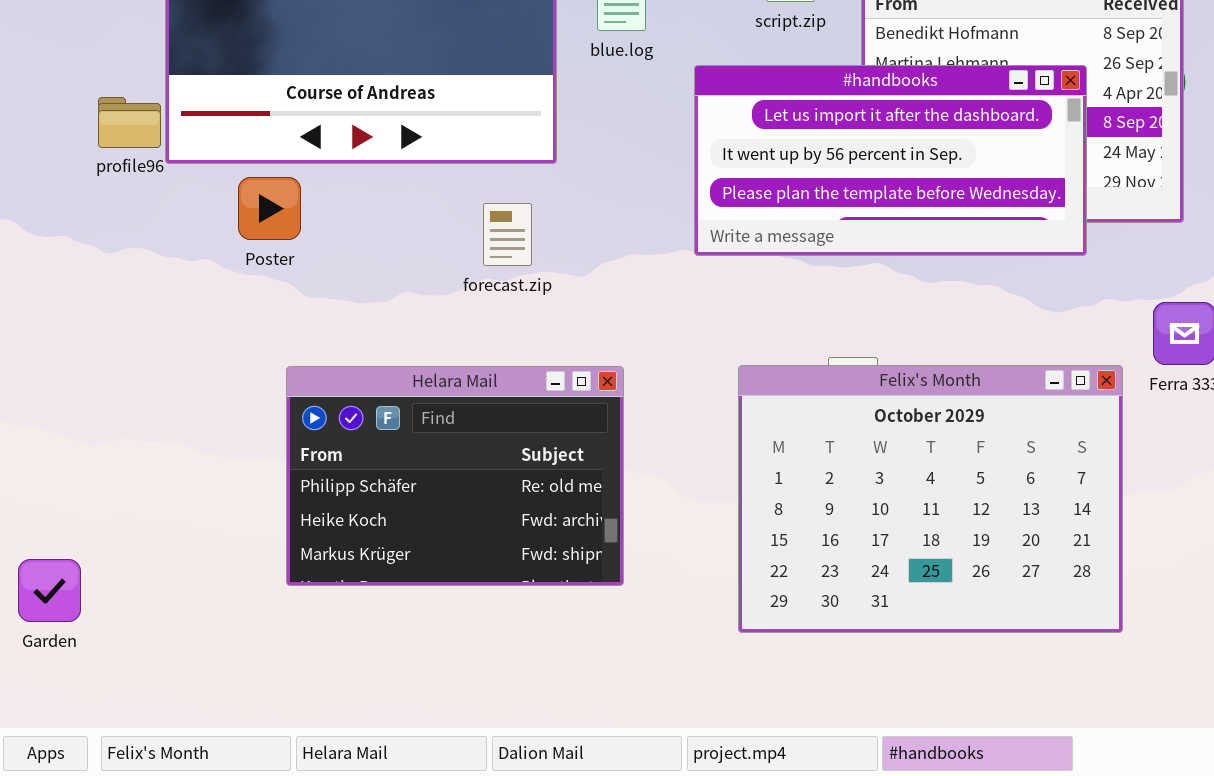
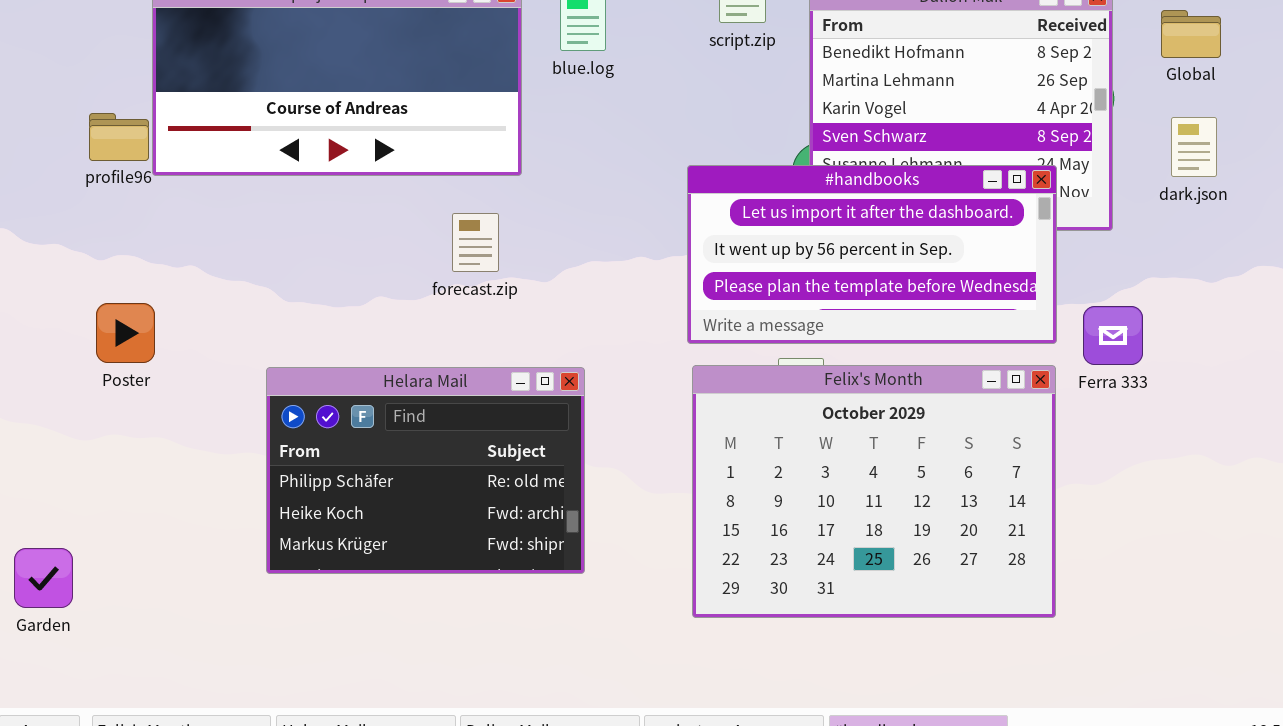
#handbooks: [694,65,1087,256] -> [687,165,1057,344], moved
Poster: [238,177,301,240] -> [96,303,155,363], moved

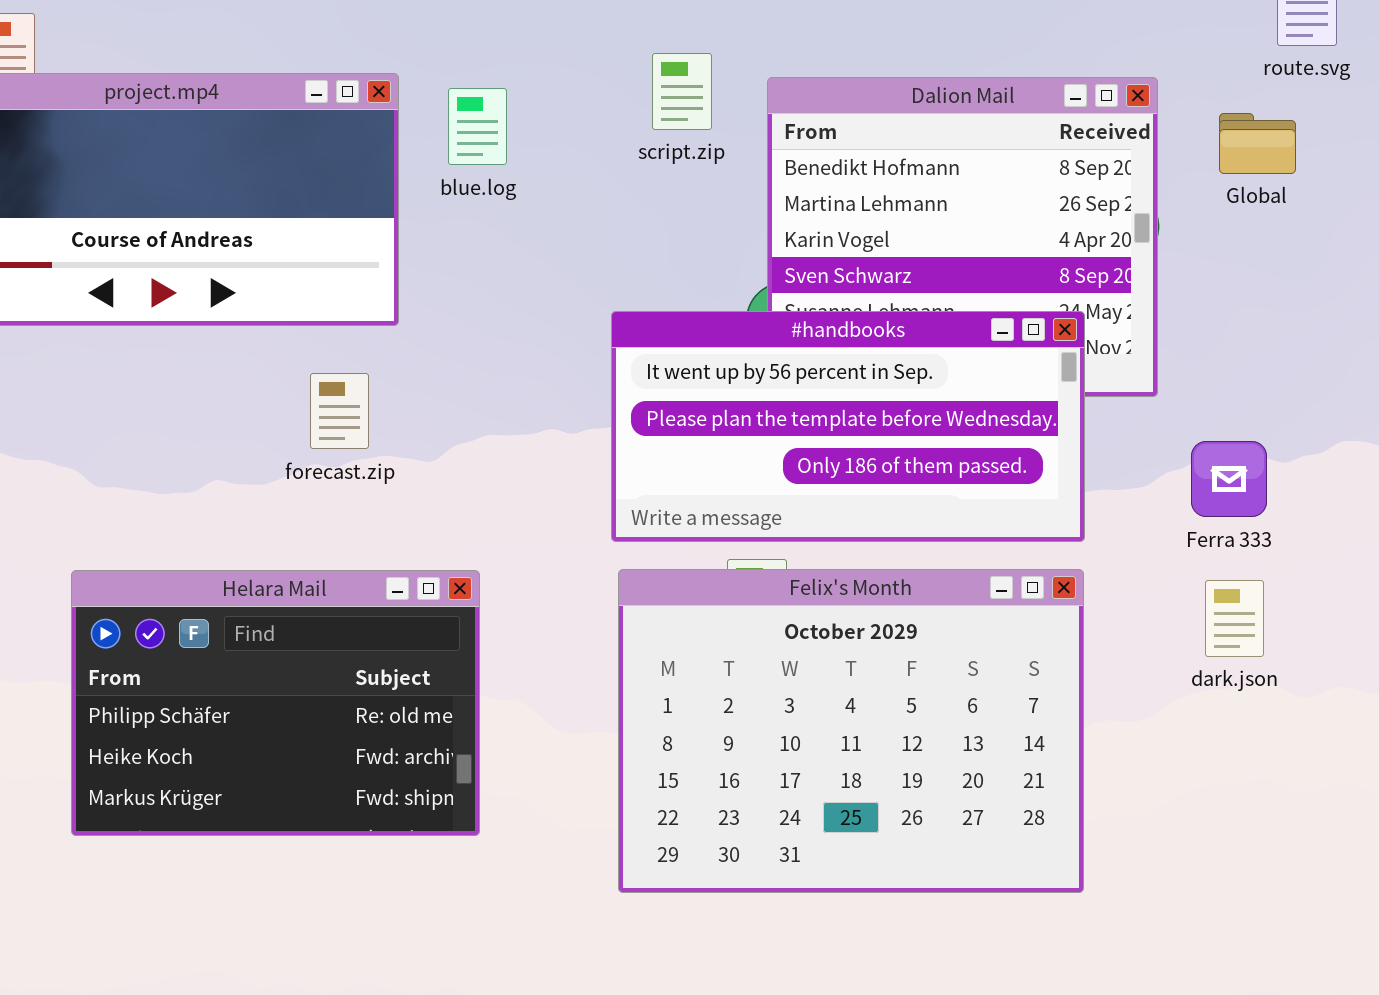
dark.json: [1171,117,1217,177] -> [1205,580,1264,657], moved
#handbooks: [687,165,1057,344] -> [611,311,1085,542], scrolled down 1 row
Ferra 333: [1083,306,1143,365] -> [1191,441,1267,517], moved

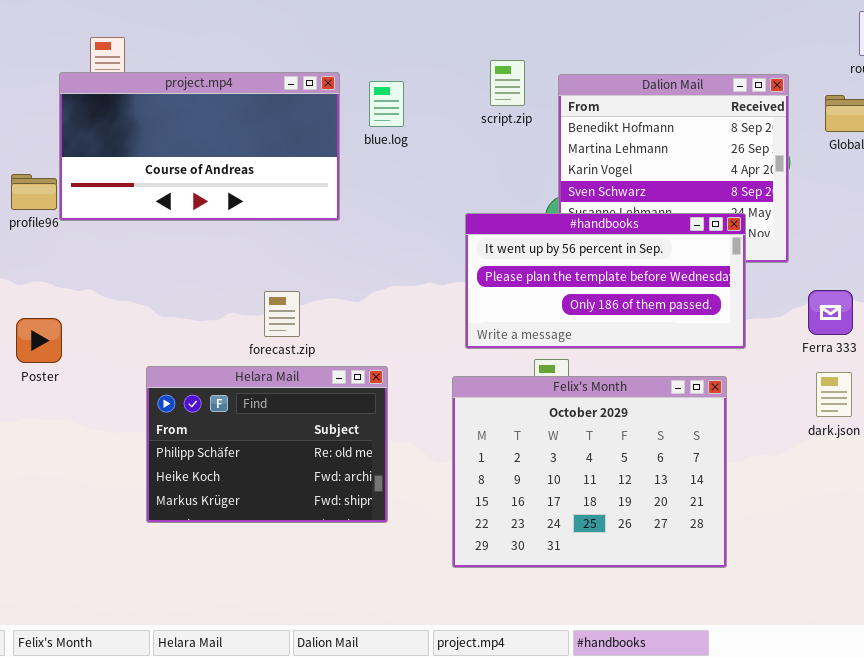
forecast.zip: [310,373,369,449] -> [264,291,300,337], moved
Felix's Month: [618,569,1084,893] -> [452,376,727,568], moved

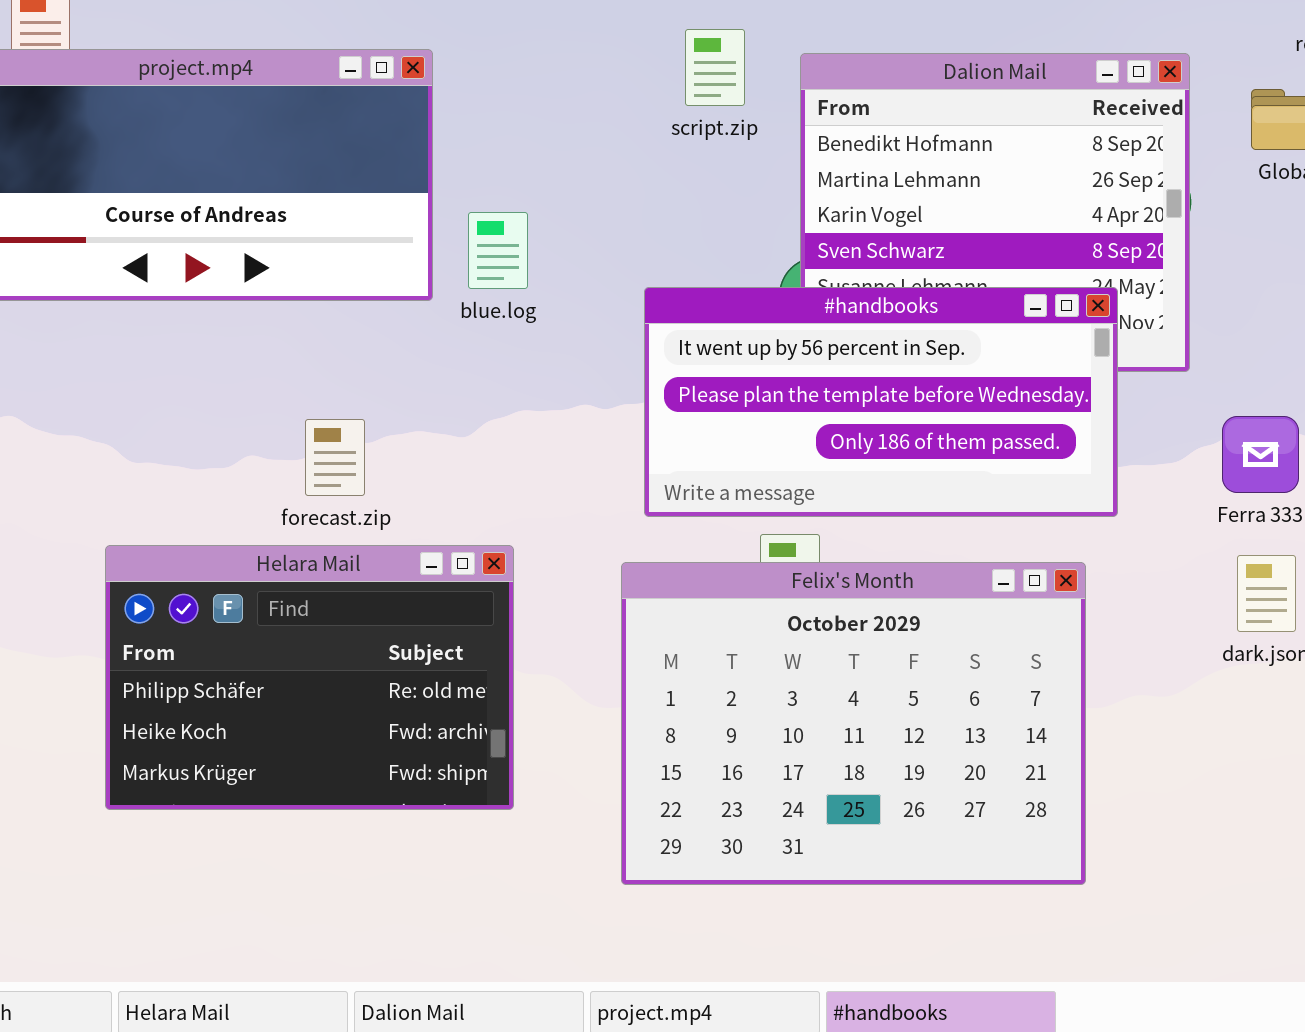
blue.log: [369,81,404,127] -> [468,212,528,289], moved

